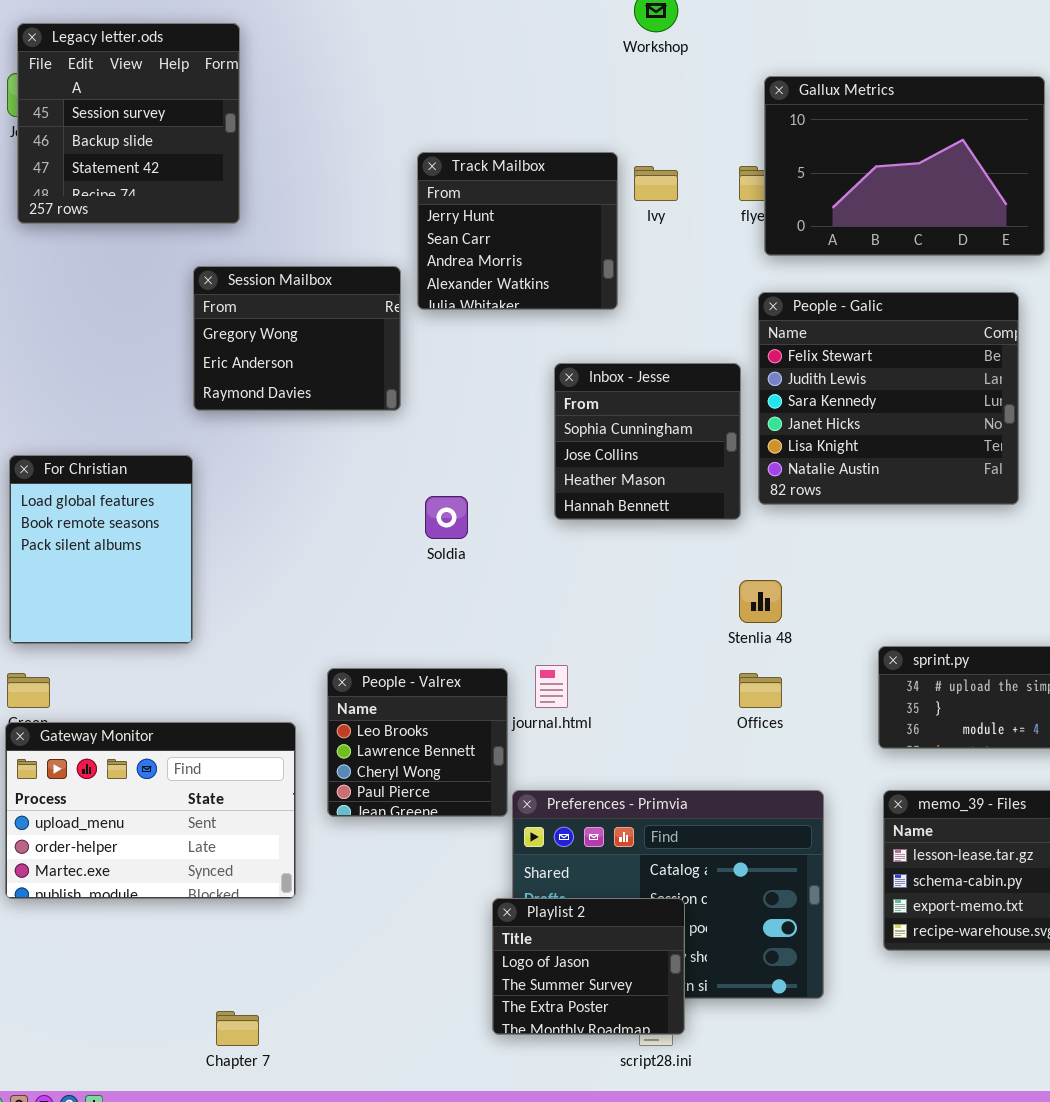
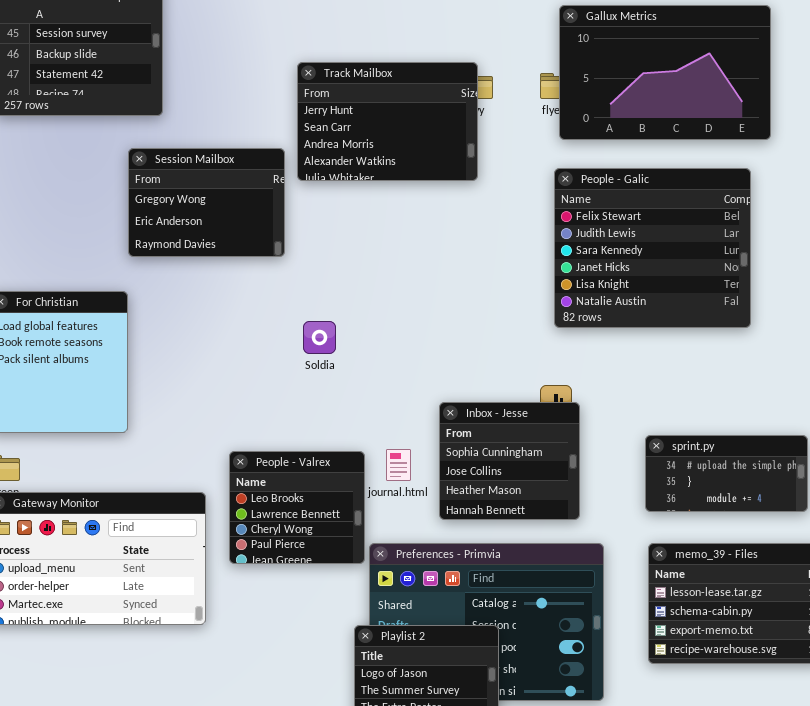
Track Mailbox: [417,152,618,310] -> [297,62,478,181], resized
Inbox - Jesse: [554,363,741,520] -> [439,402,580,520], moved

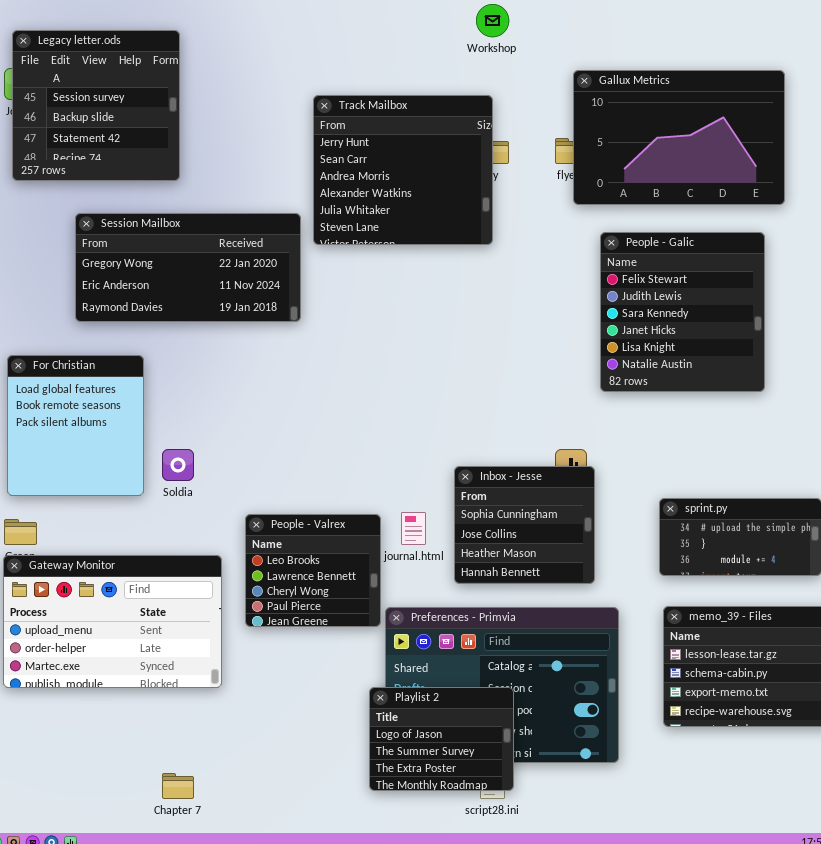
Track Mailbox: [297,62,478,181] -> [313,95,493,245], resized
Session Mailbox: [128,148,285,257] -> [75,213,301,322], resized
People - Galic: [554,168,751,328] -> [600,232,765,392], resized
Soldia: [303,321,336,354] -> [162,449,194,481], moved

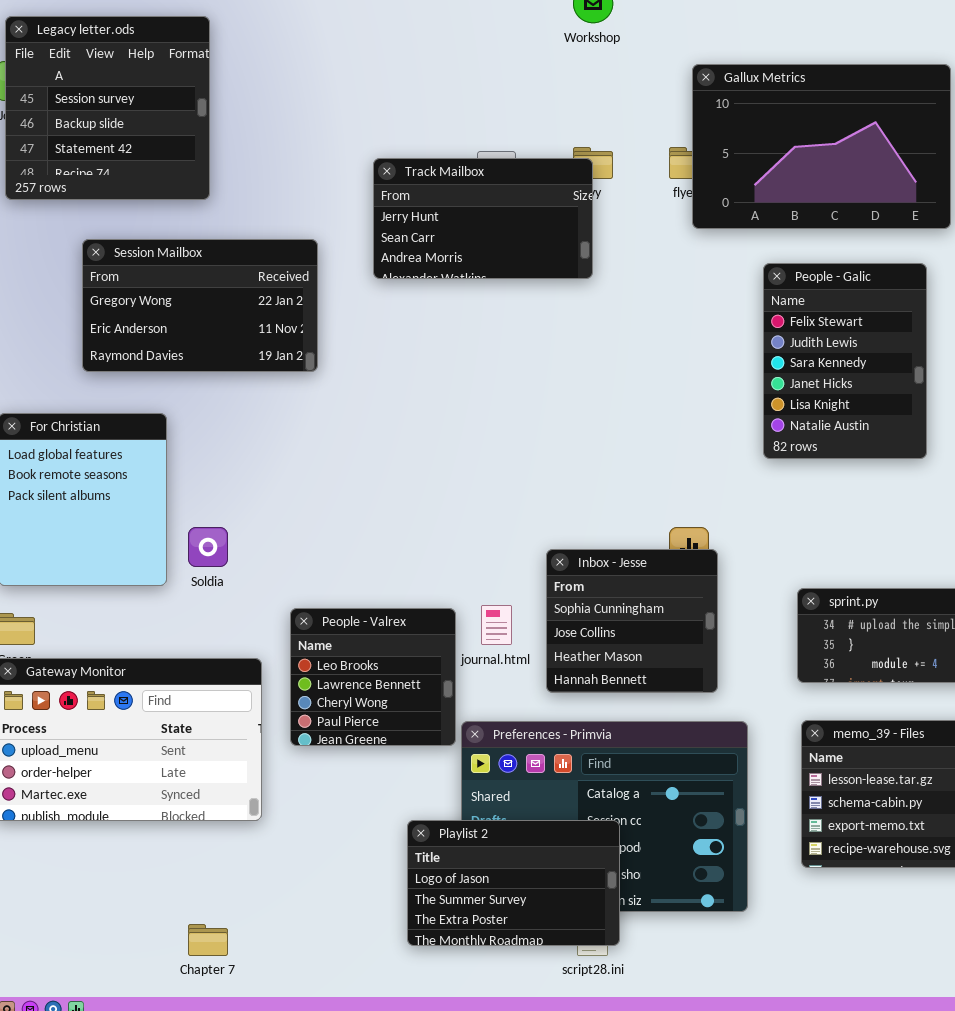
Track Mailbox: [313,95,493,245] -> [373,158,593,279], resized
Session Mailbox: [75,213,301,322] -> [82,239,318,372], resized
People - Galic: [600,232,765,392] -> [763,263,927,459], resized
Playlist 2: [369,687,514,791] -> [407,820,620,946], resized

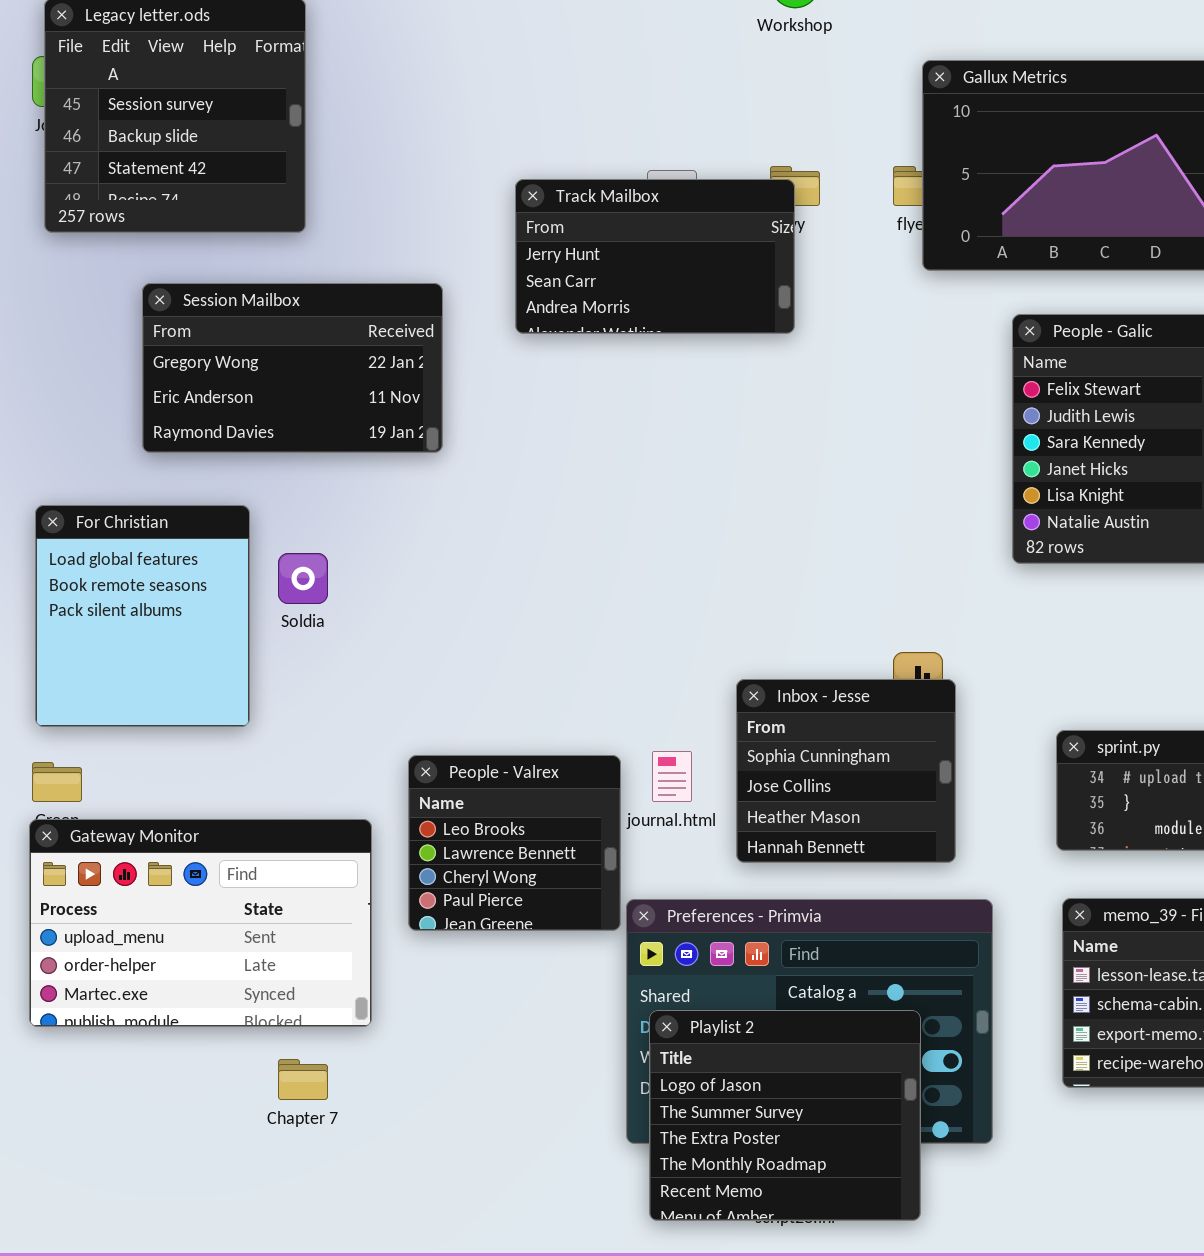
Soldia: [188,527,228,567] -> [278,553,328,604], moved
Playlist 2: [407,820,620,946] -> [649,1010,921,1221], moved, resized
Chapter 7: [188,924,228,956] -> [278,1059,328,1100], moved

